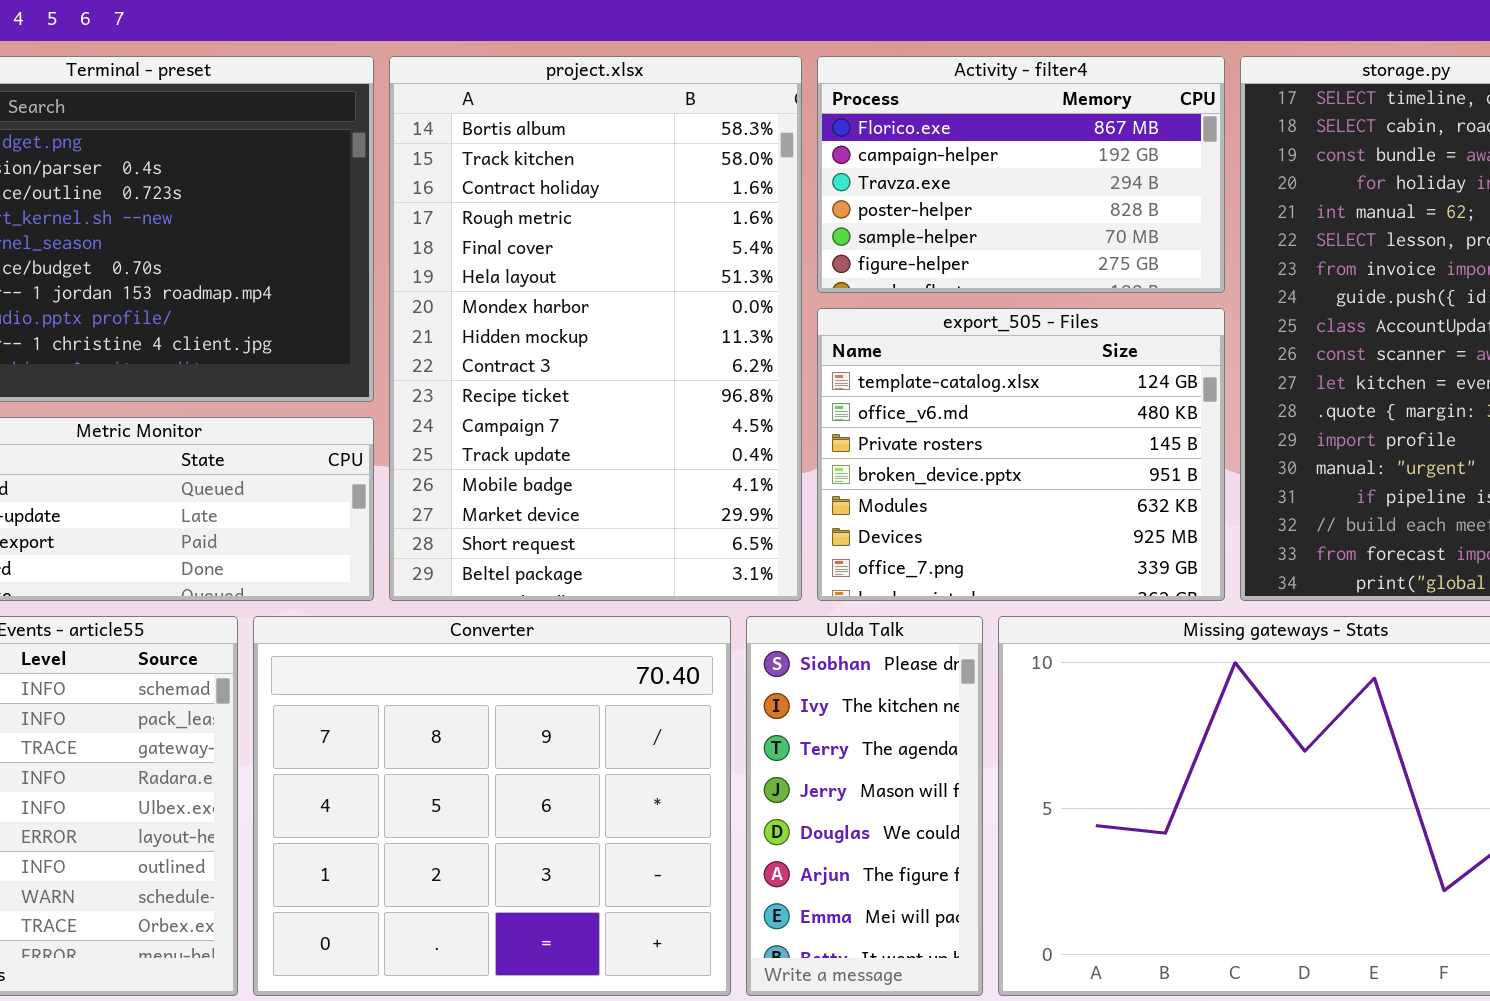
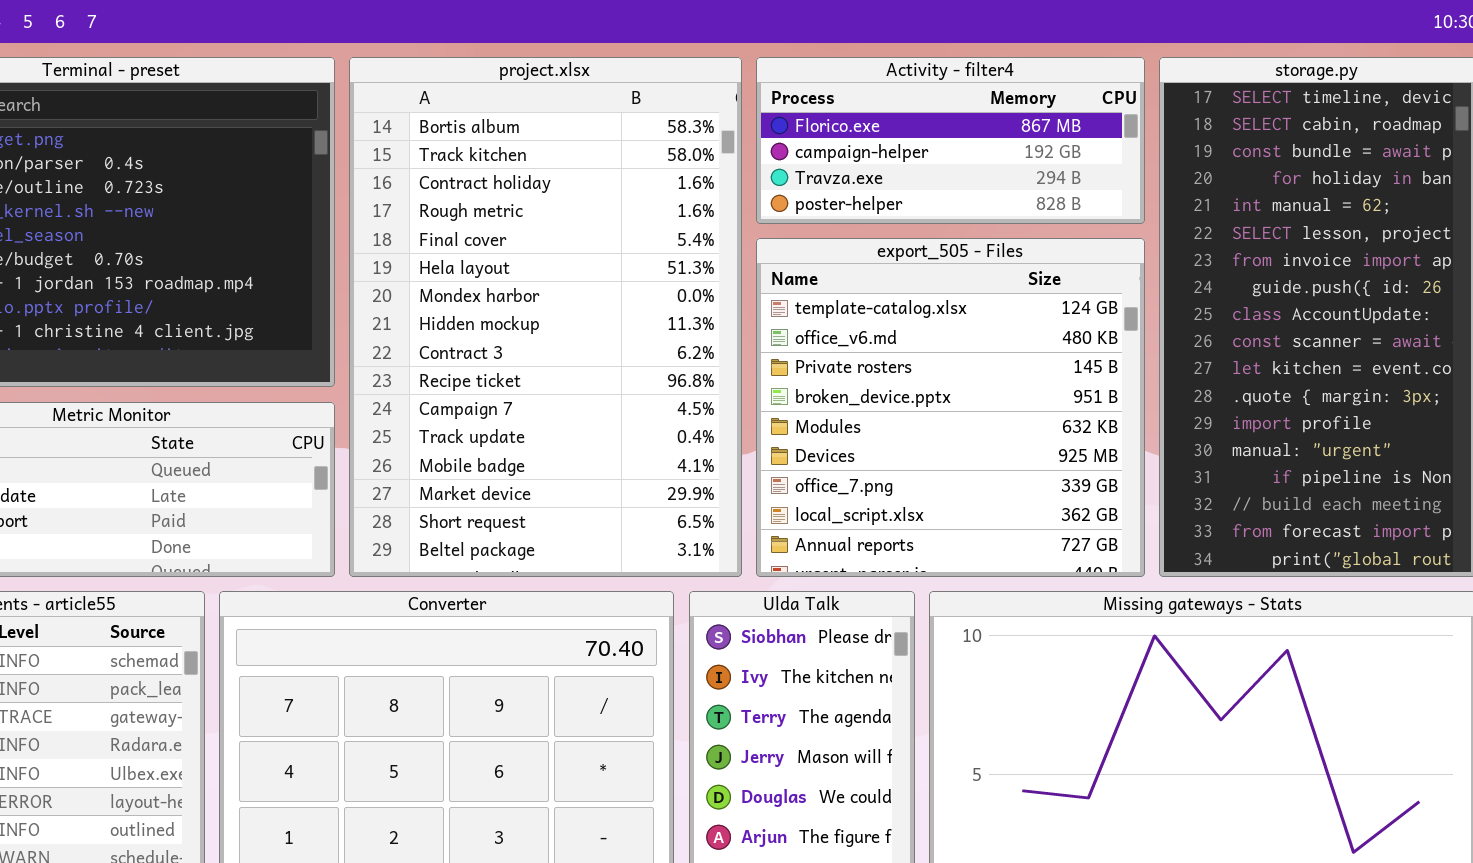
Activity - filter4: [817,56,1225,293] -> [756,57,1145,224], resized
export_505 - Files: [817,308,1225,601] -> [756,238,1145,577], resized

